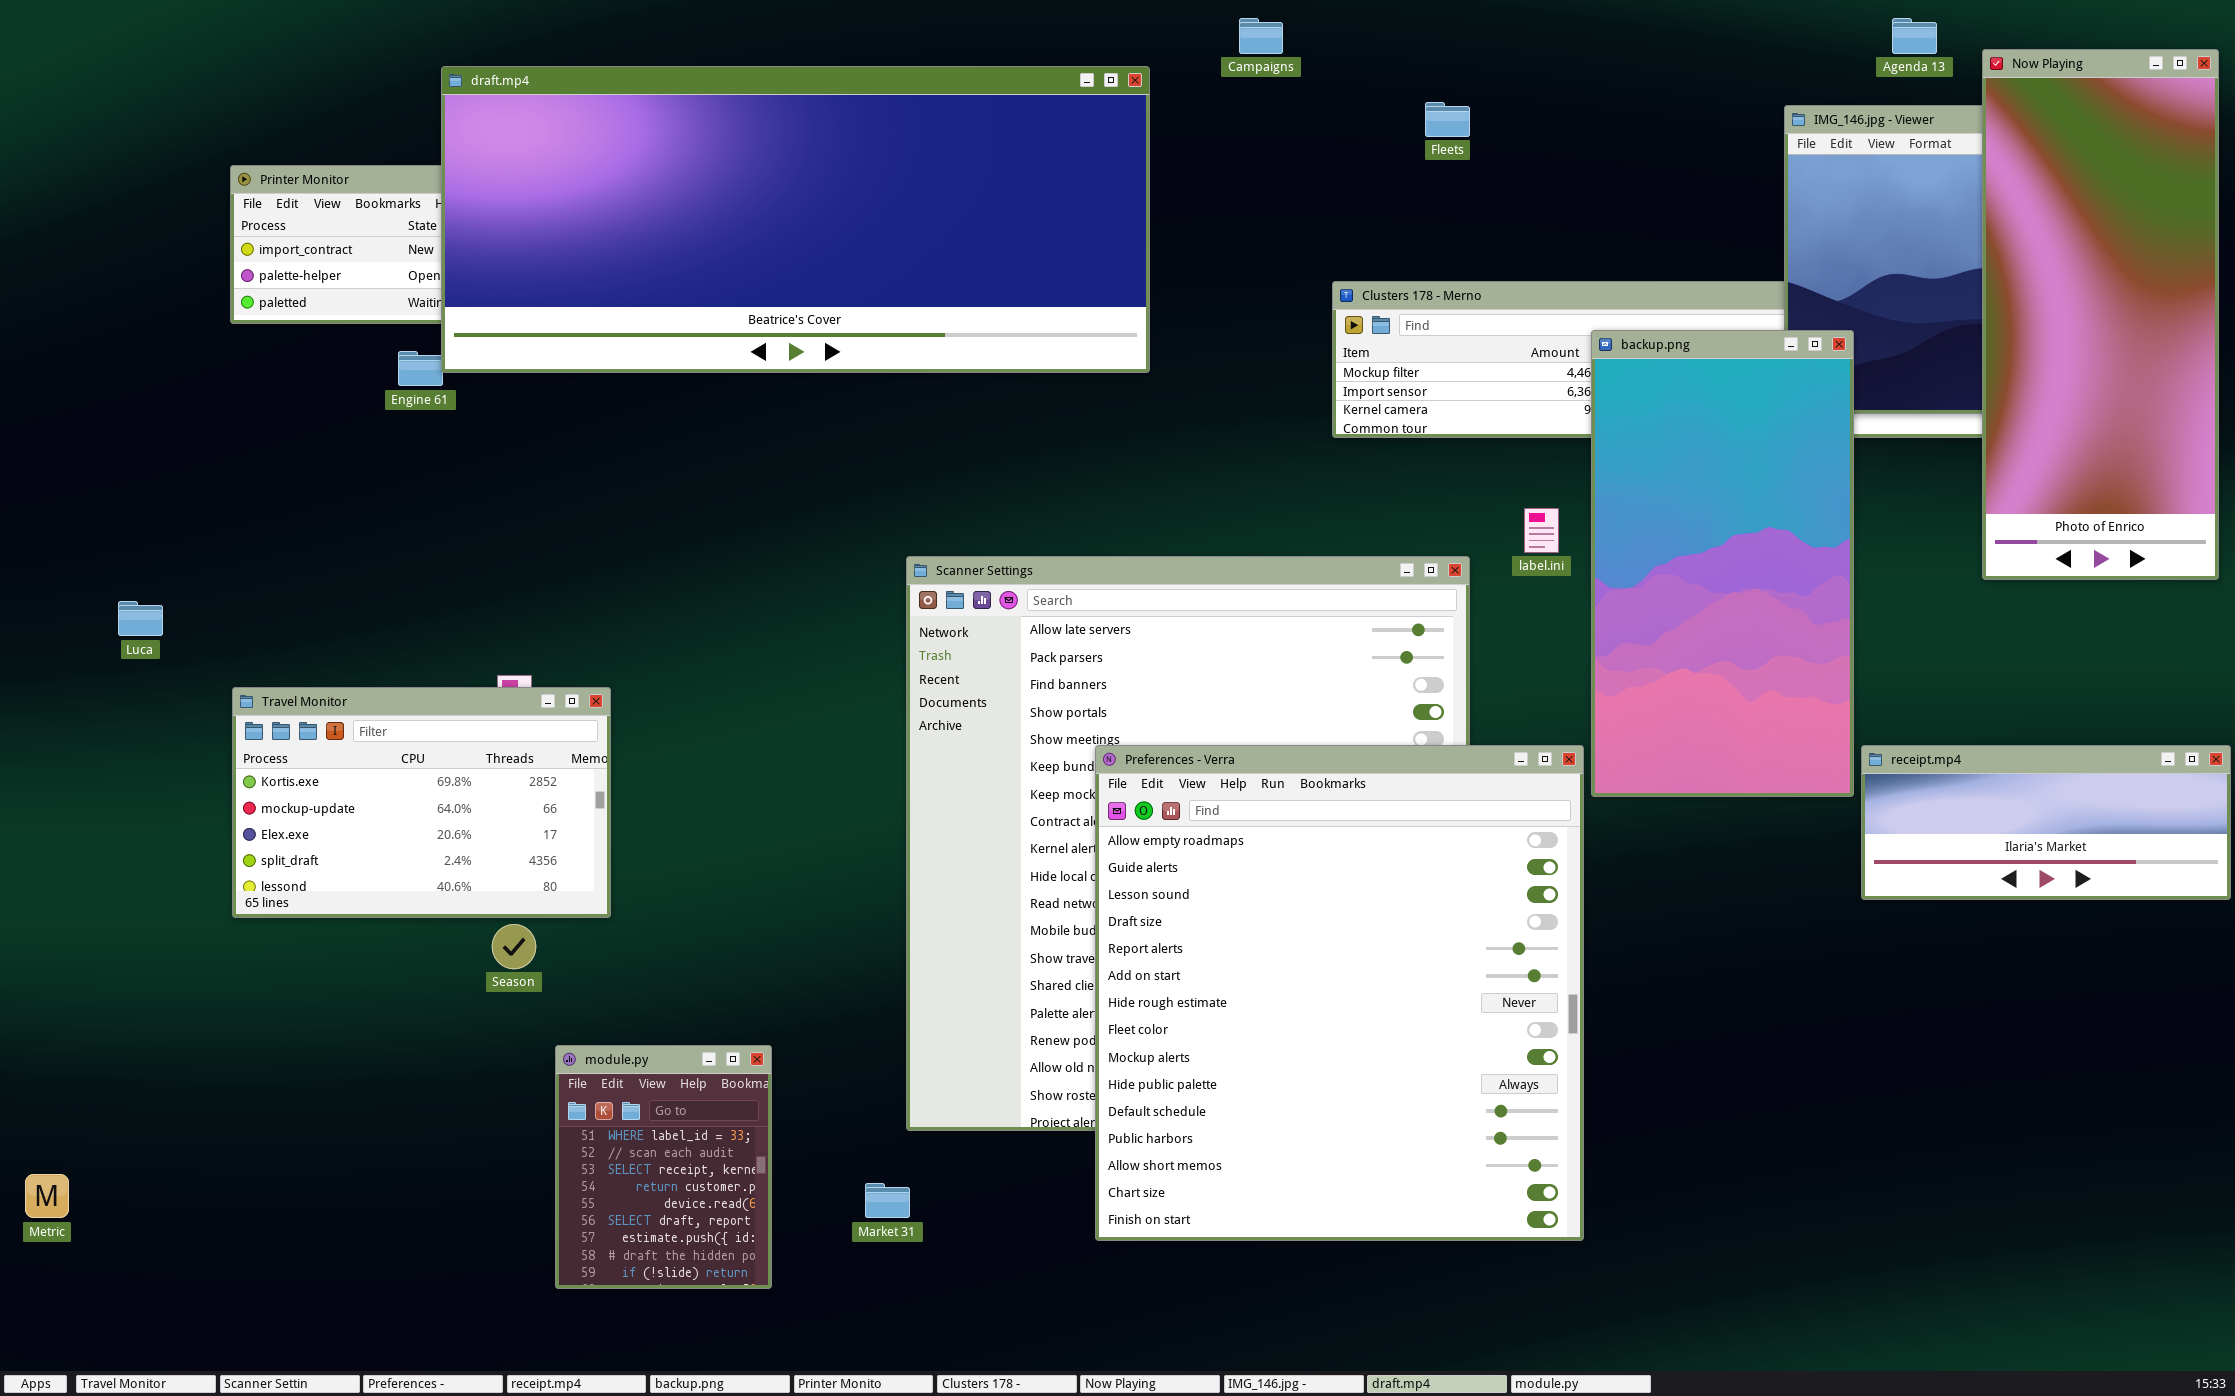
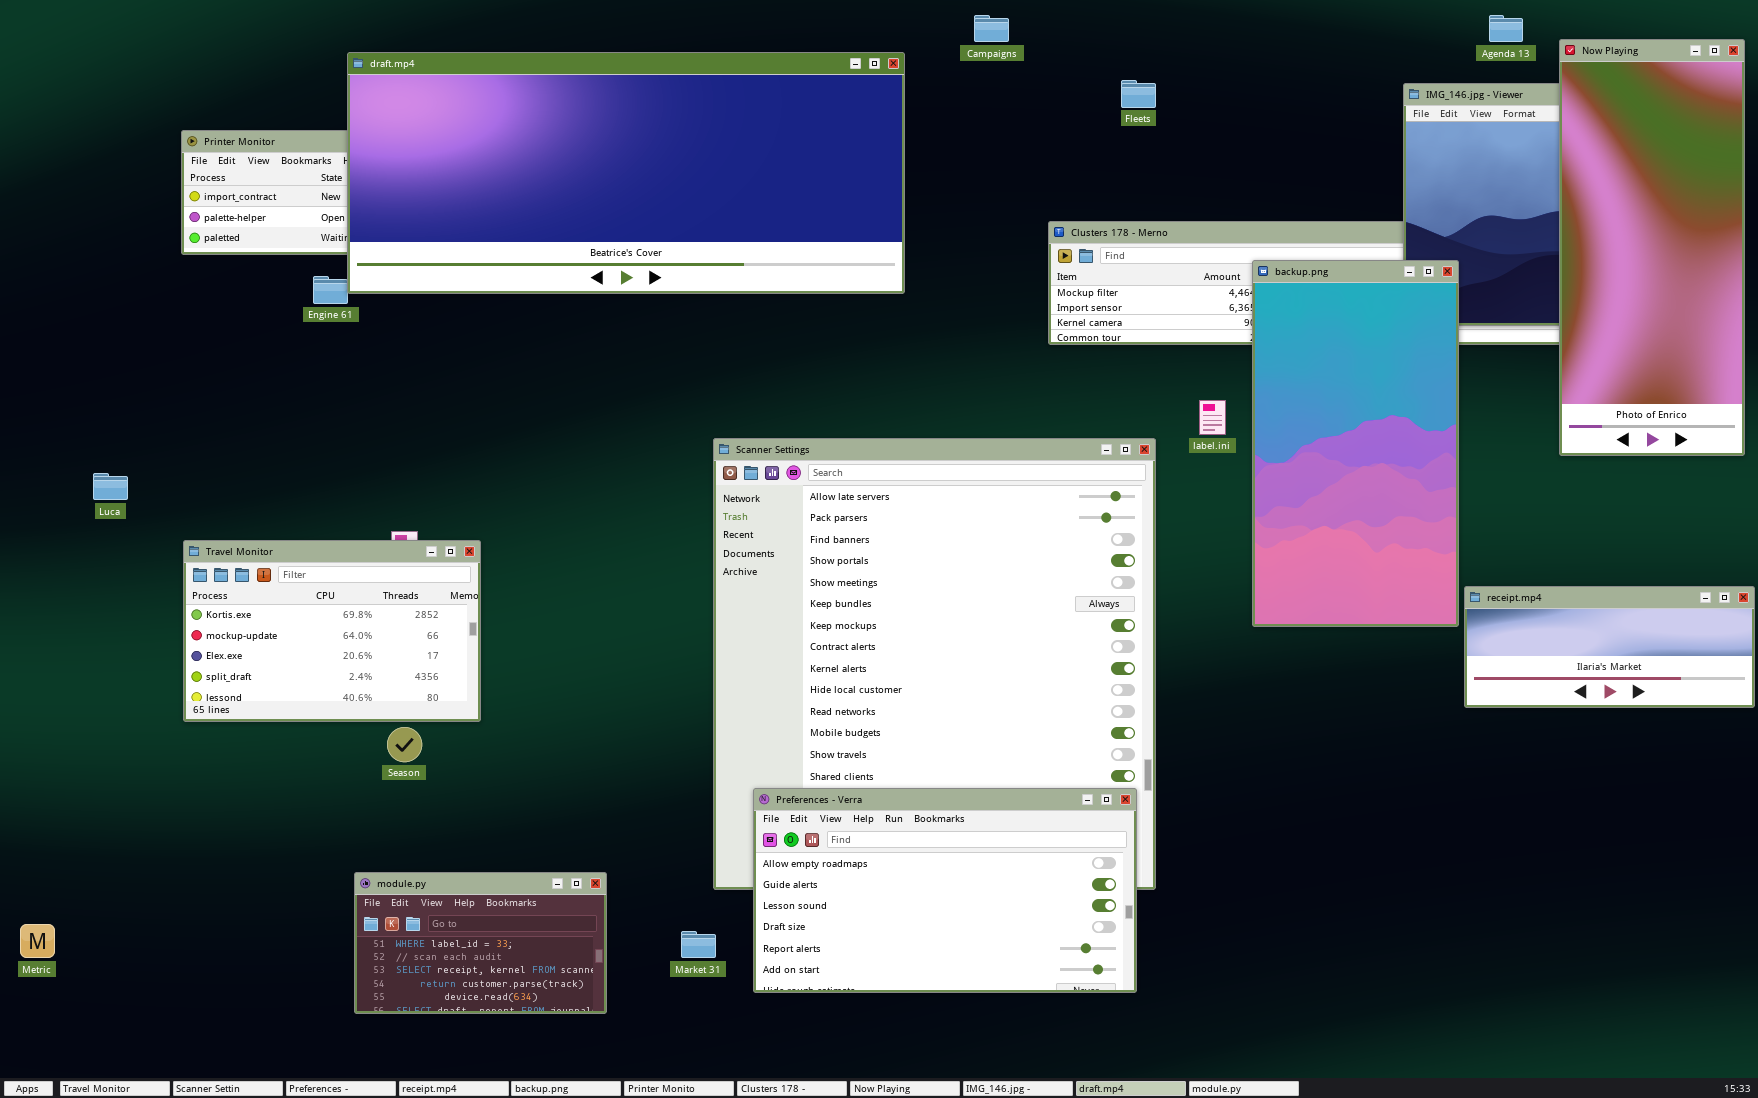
Preferences - Verra: [1095,745,1584,1241] -> [753,788,1137,993], moved, resized
module.py: [555,1045,772,1289] -> [354,872,607,1014], resized

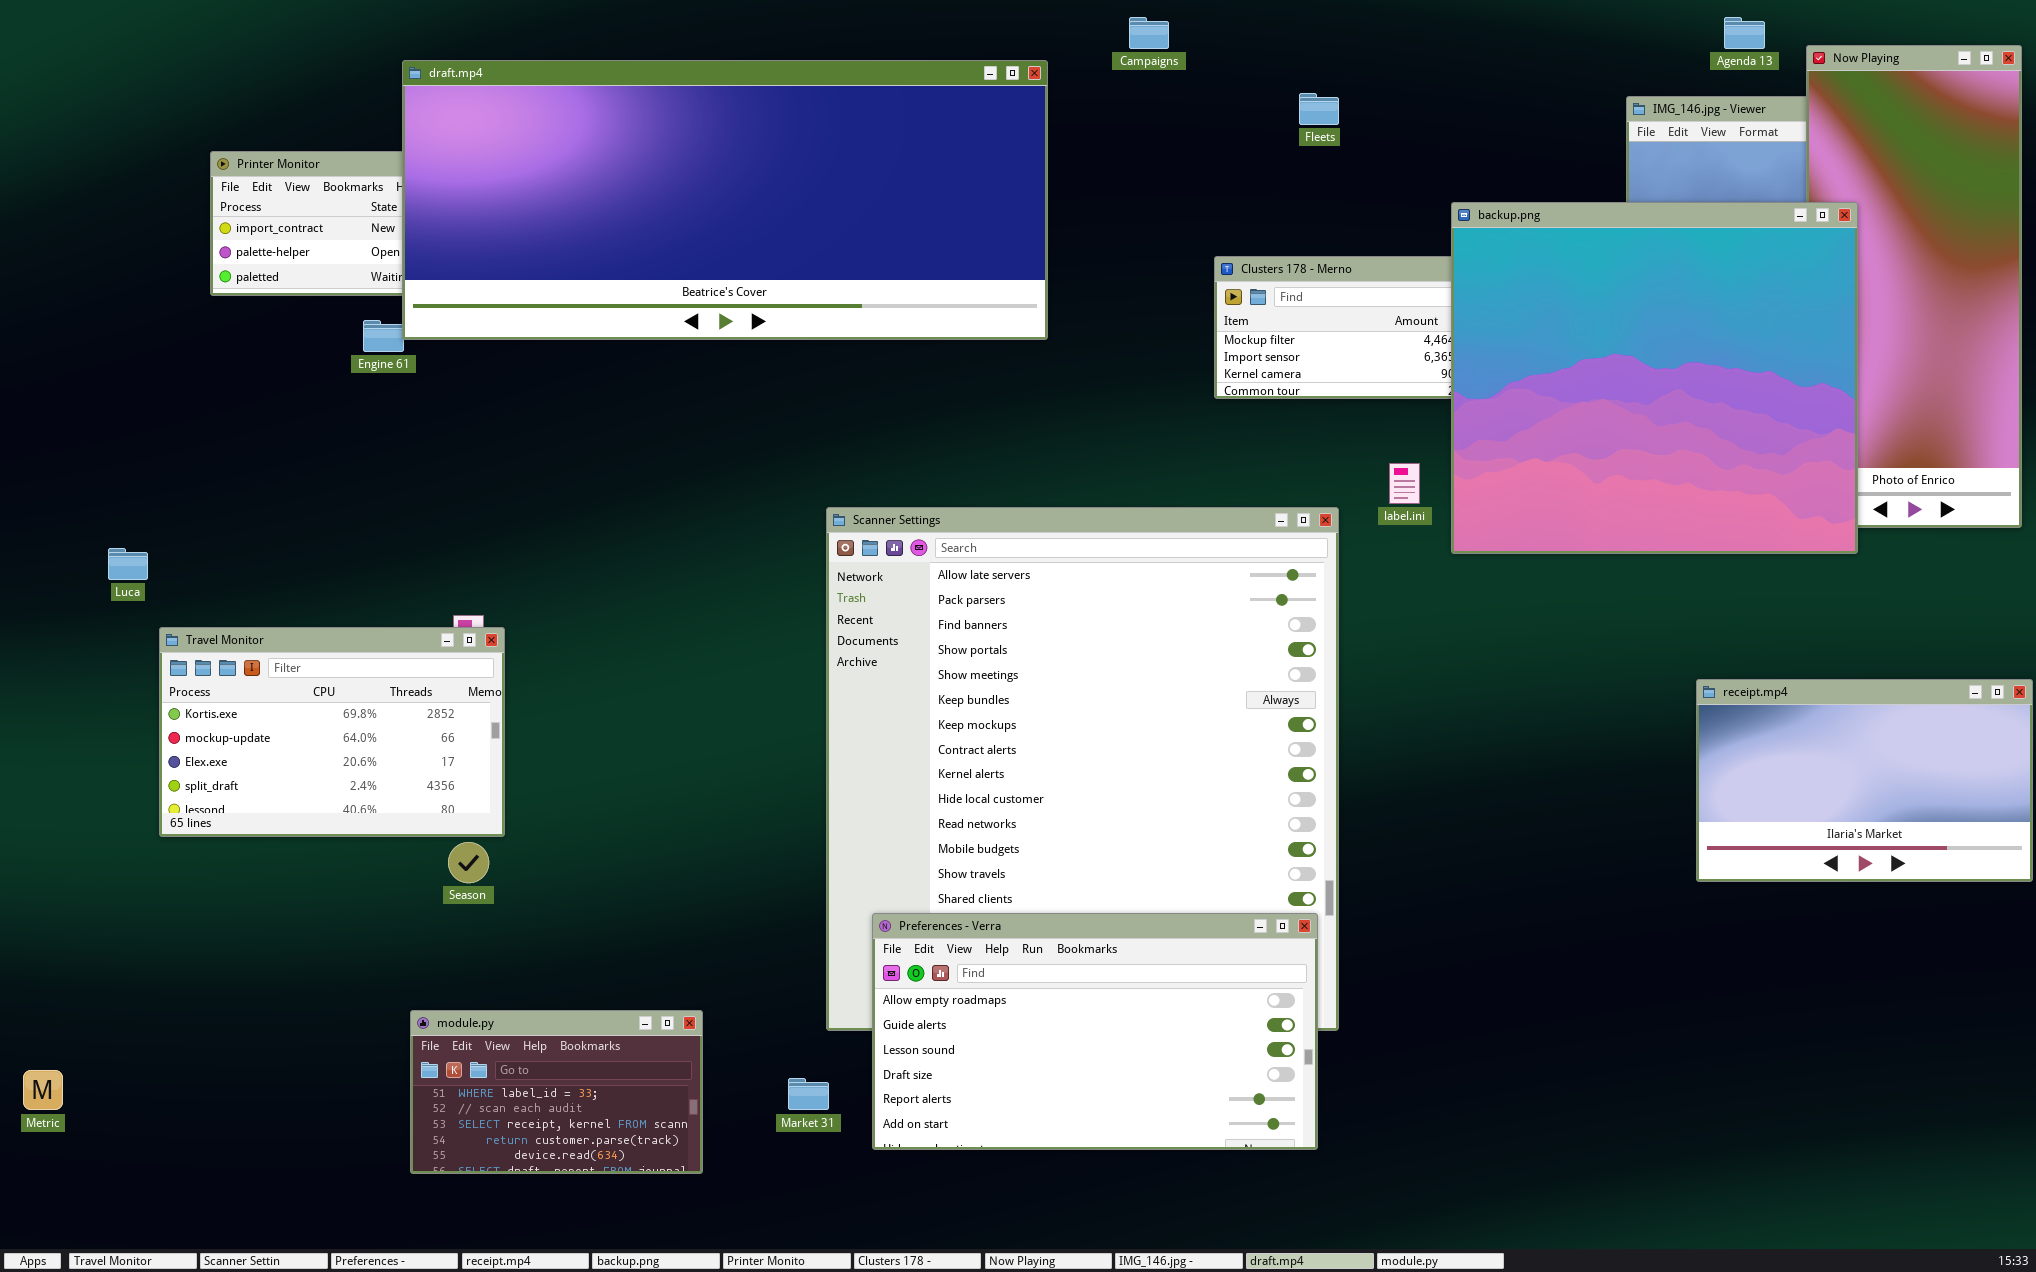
backup.png: [1252,260,1459,627] -> [1451,202,1858,554], moved, resized
Travel Monitor: [183,540,481,722] -> [159,627,505,837], moved
receipt.mp4: [1464,586,1755,708] -> [1696,679,2033,882], resized

